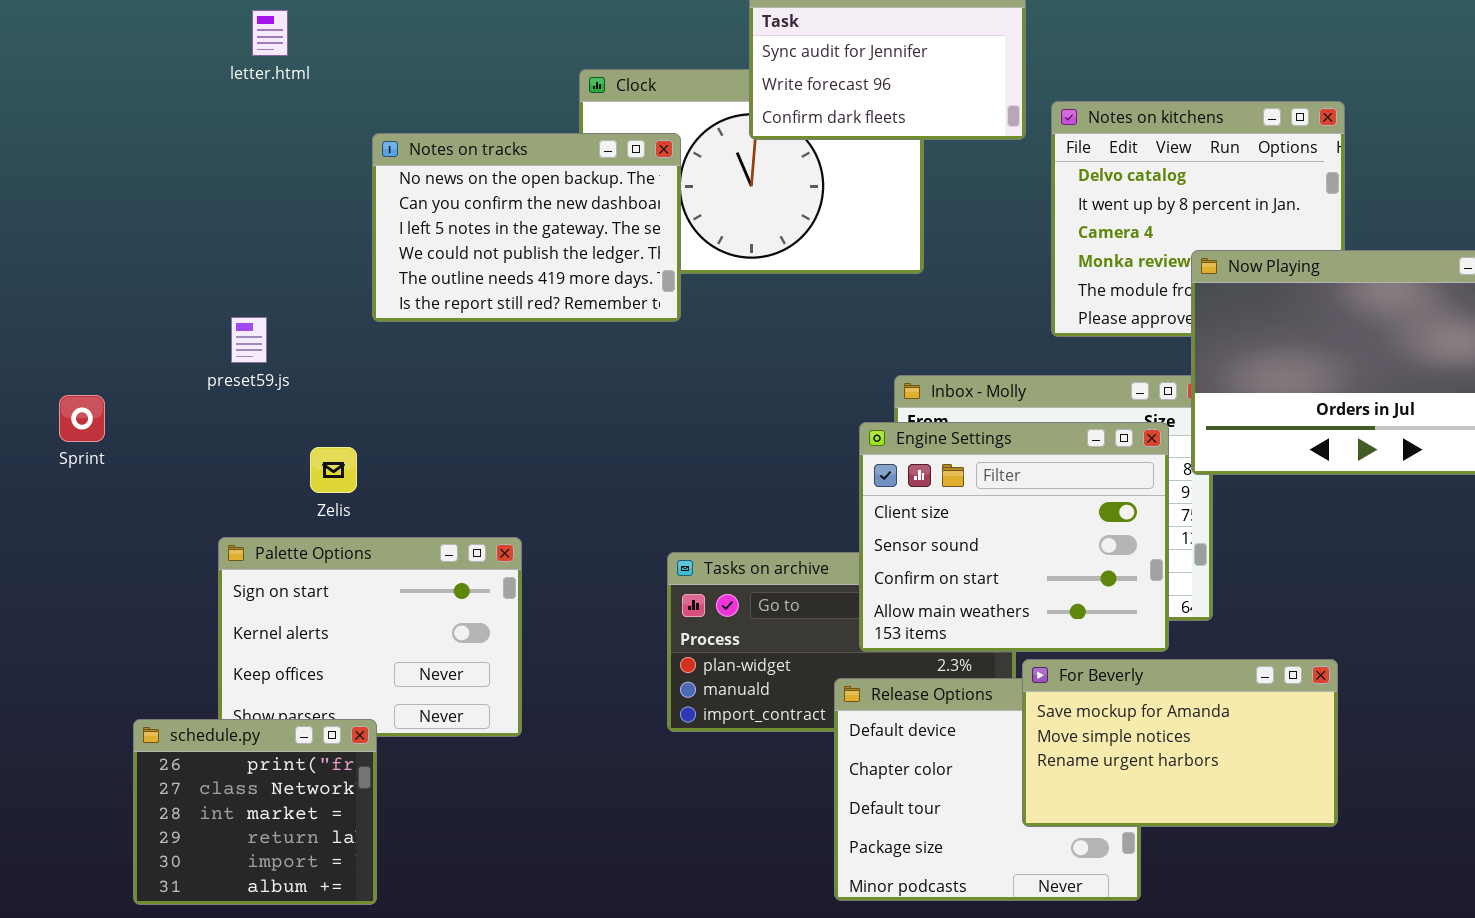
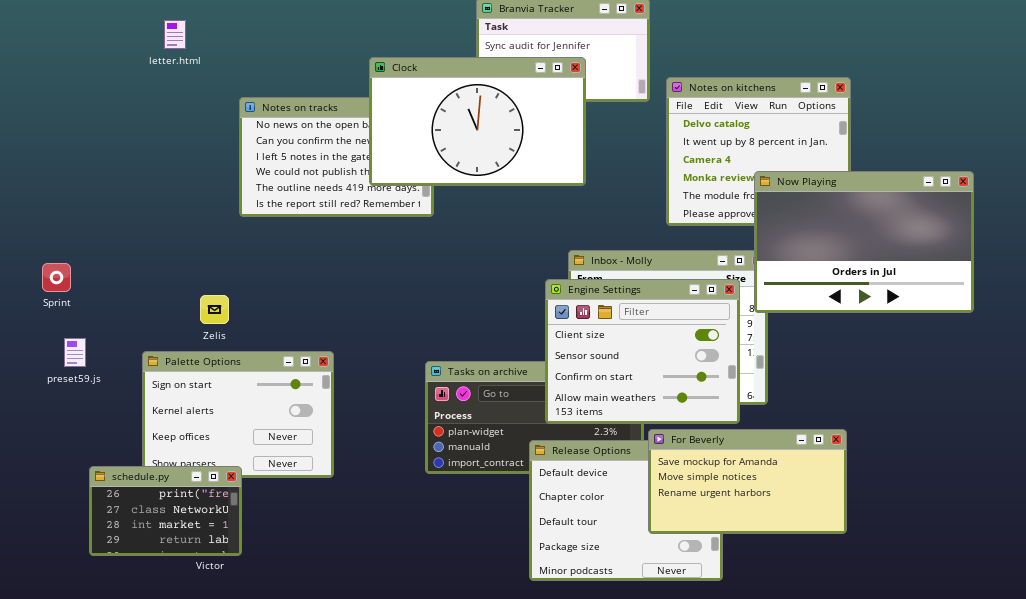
Clock: [579,69,924,274] -> [369,57,586,186], raised
preset59.js: [231,317,267,363] -> [64,338,86,367], moved
schedule.py: [133,719,377,905] -> [89,466,242,556], resized

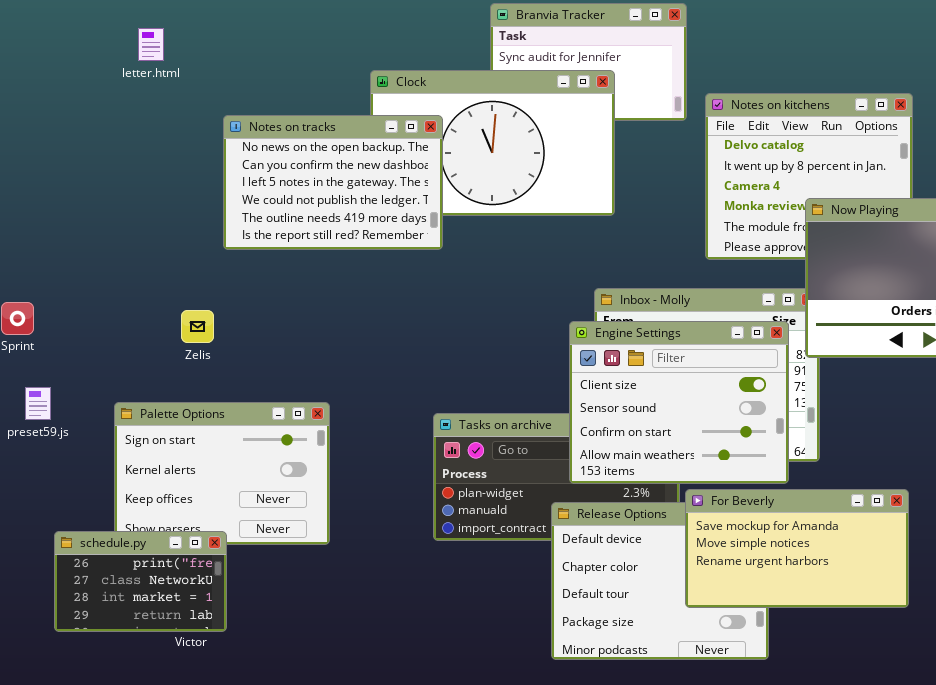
Notes on tracks: [239,97,434,217] -> [223,115,443,250], raised
Zelis: [200,295,229,324] -> [181,310,214,343], moved

